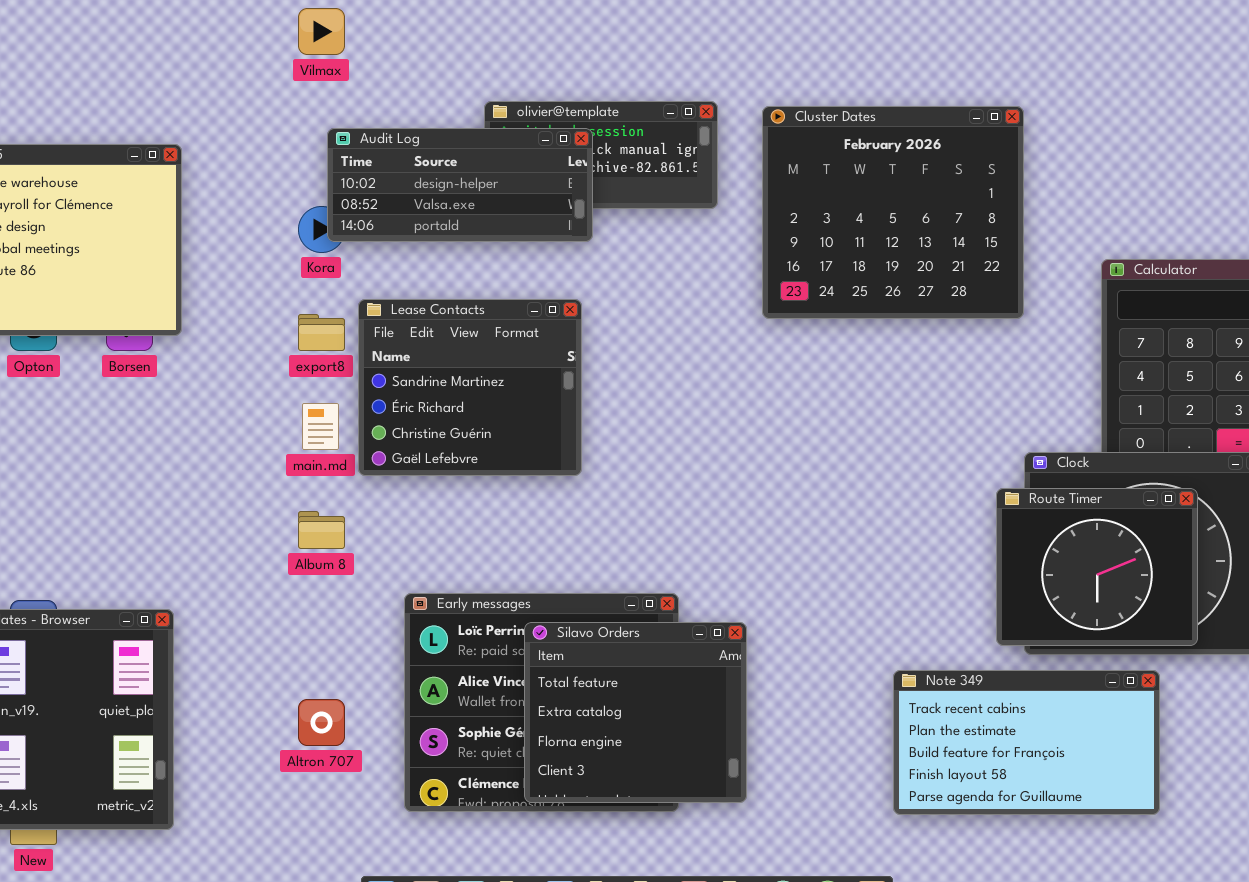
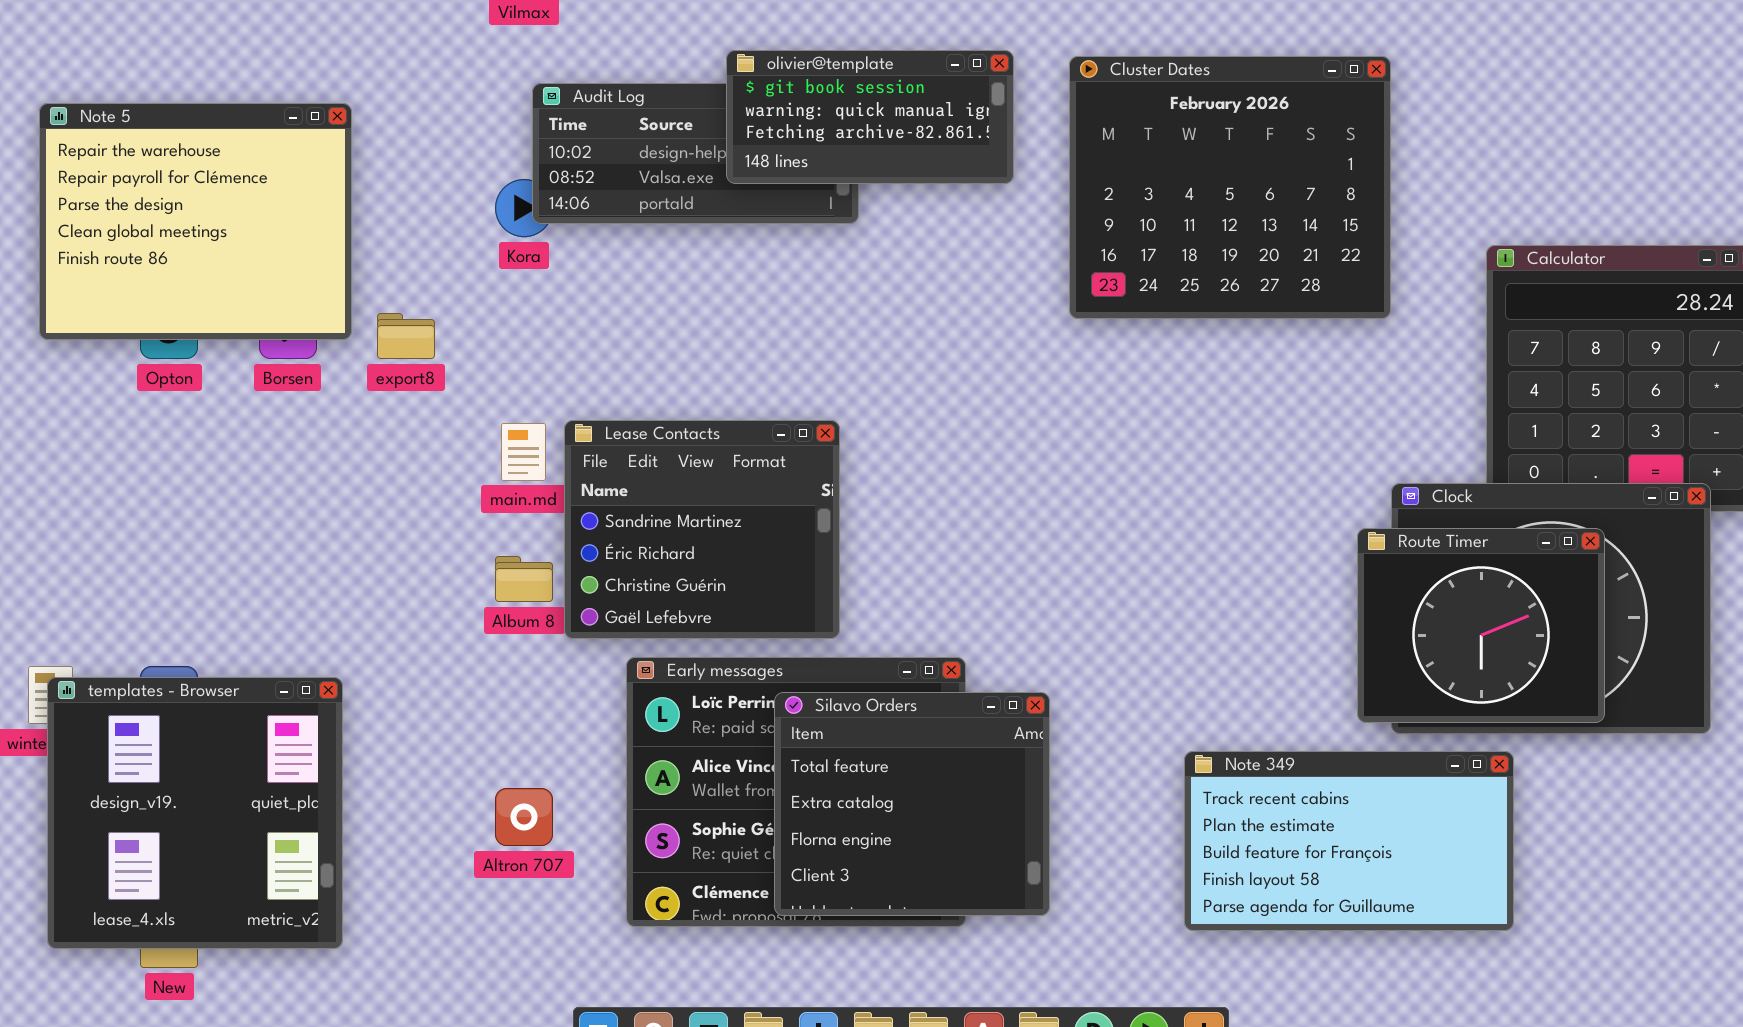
olivier@template: [484,101,718,209] -> [726,50,1014,184], raised
Lease Contacts: [358,299,582,476] -> [564,420,840,639], moved
export8: [298,314,345,351] -> [377,313,435,359], moved
Note 349: [893,670,1160,815] -> [1184,751,1514,931], moved

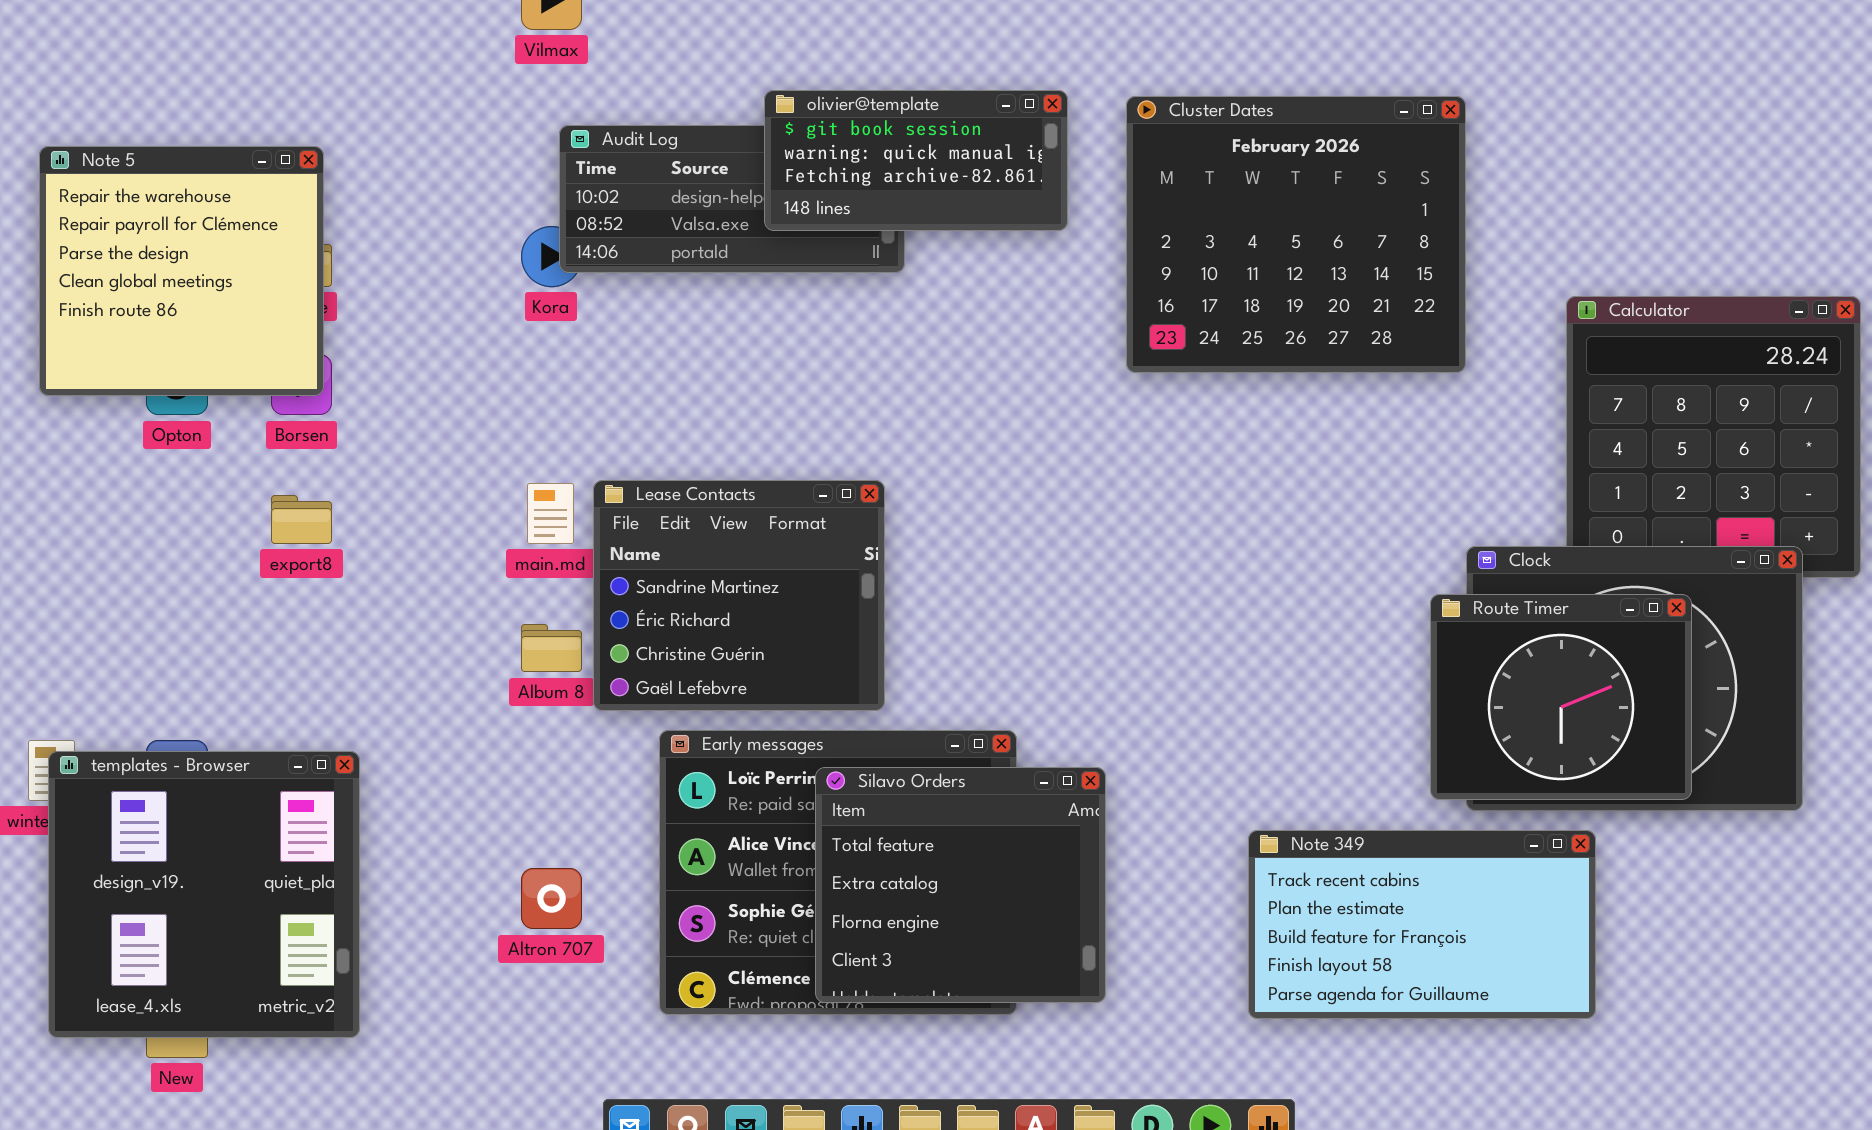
Note 5: [39,103,352,340] -> [39,146,324,396], resized
export8: [377,313,435,359] -> [271,495,332,544], moved

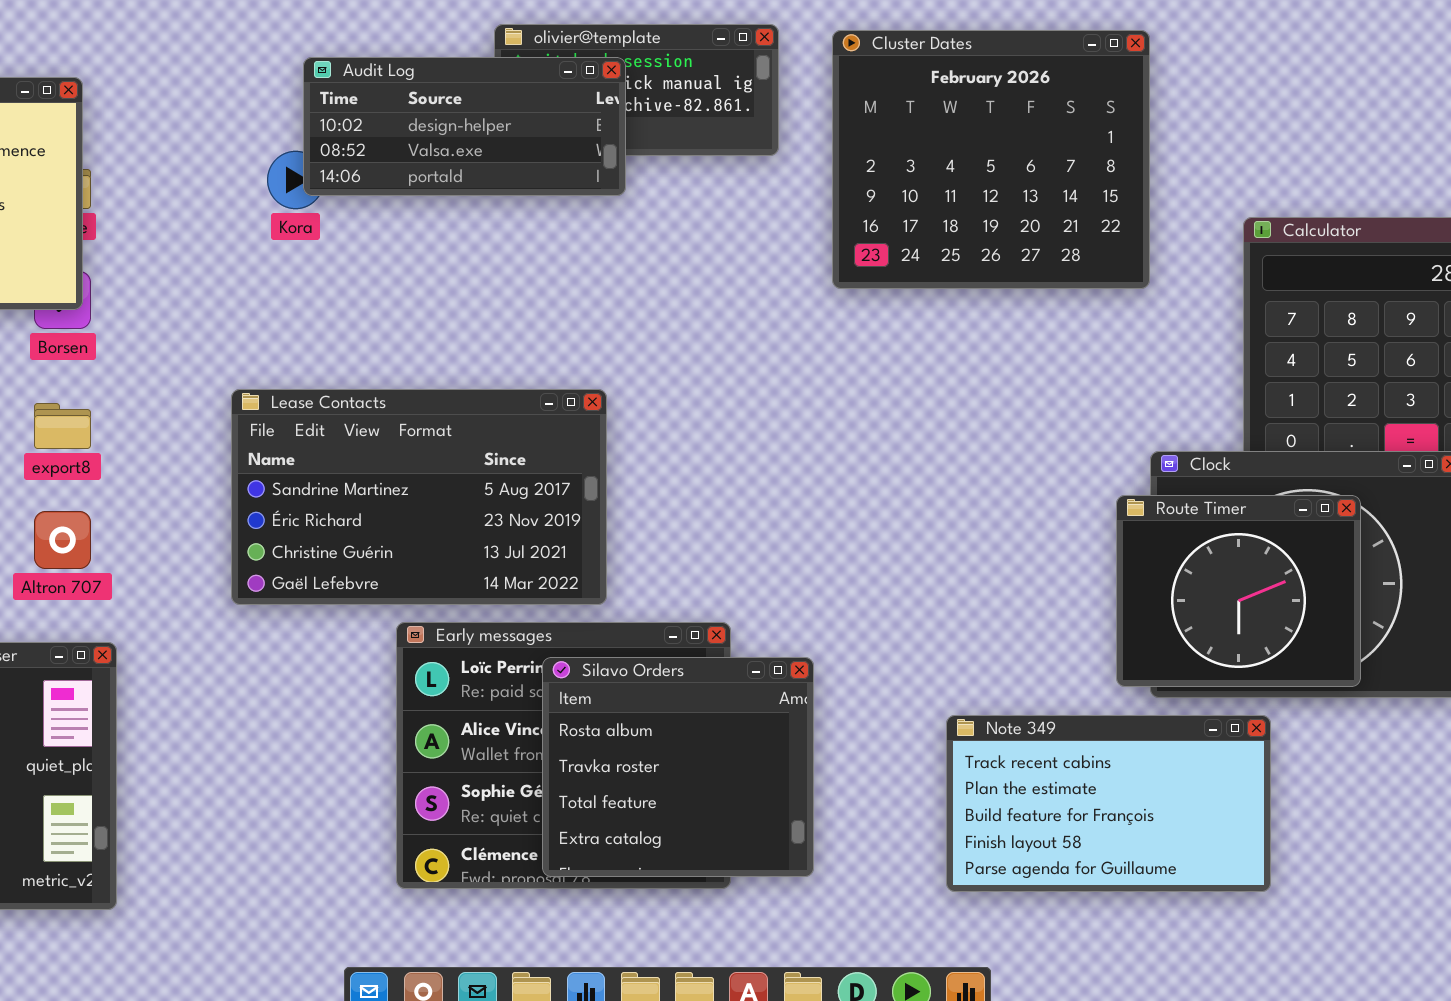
Audit Log: [559,125,905,273] -> [303,57,626,196], raised
Lease Contacts: [593,480,885,711] -> [231,389,607,605], resized
Silavo Orders: [815,767,1106,1003] -> [542,657,814,877], scrolled up 2 rows
Altron 707: [521,868,582,929] -> [34,511,91,569], moved

